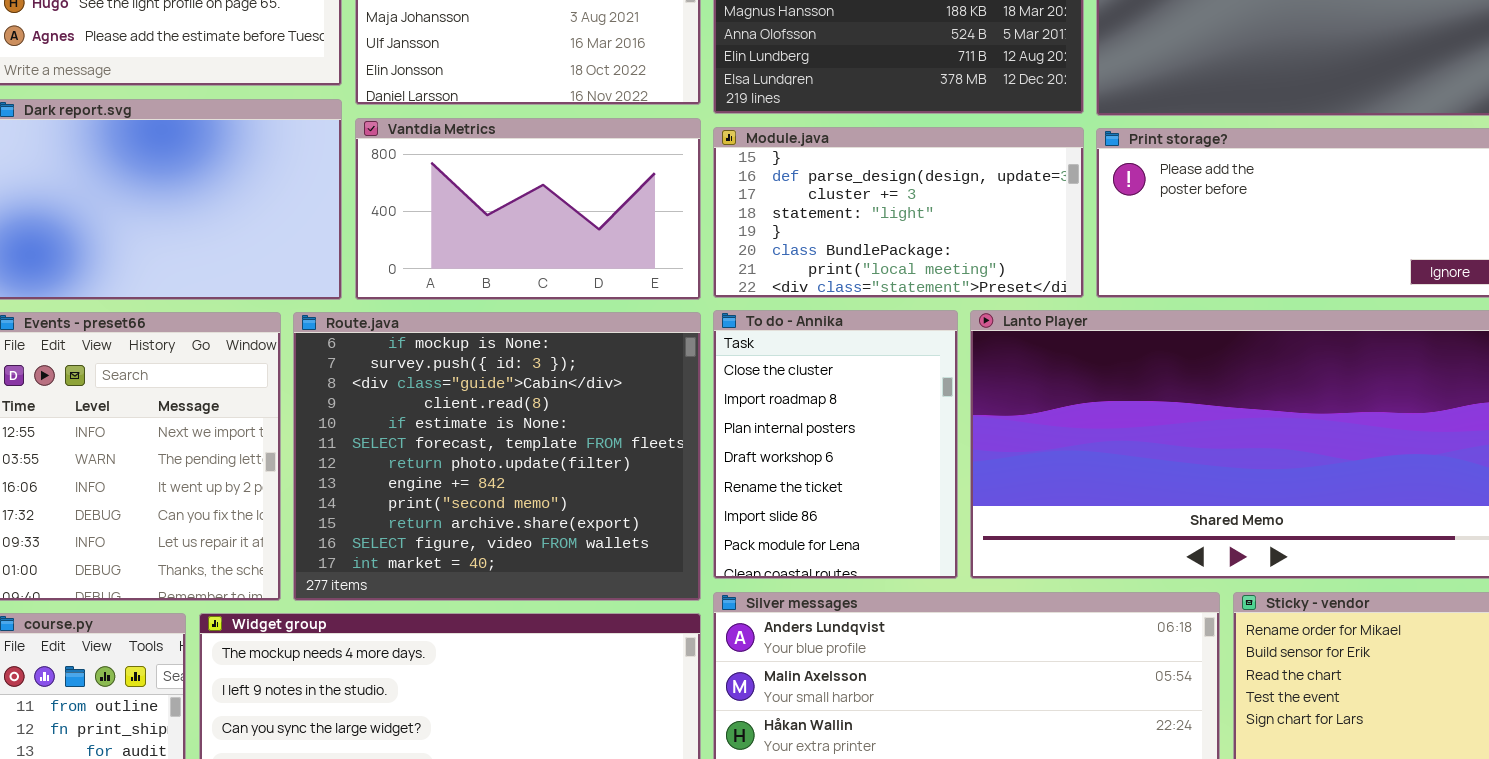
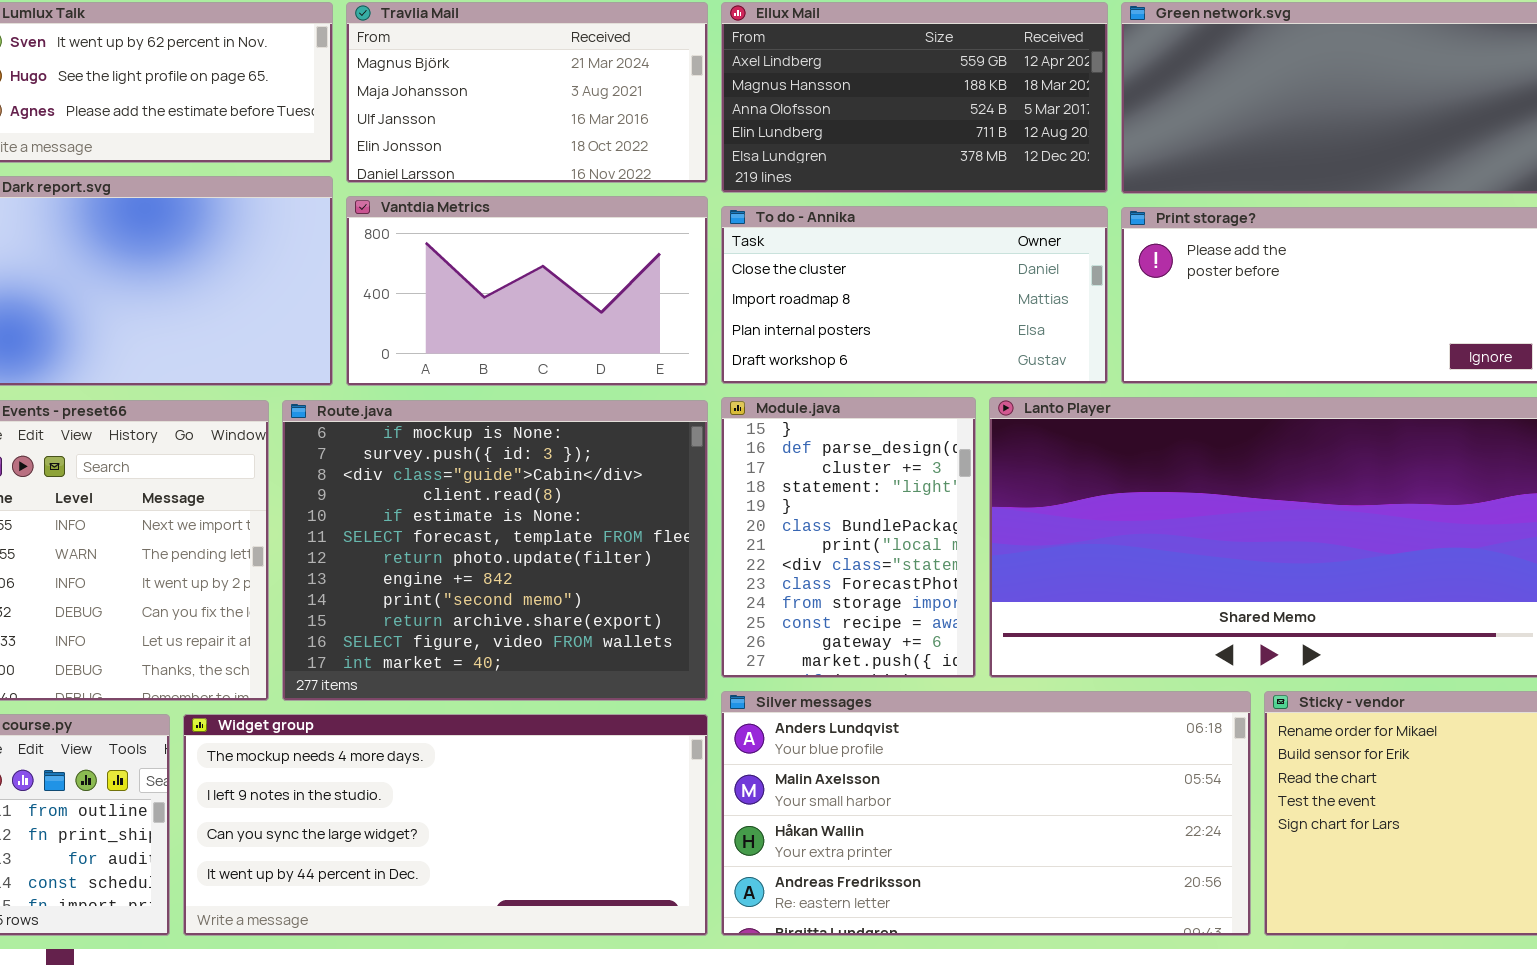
Module.java: [713,127,1084,298] -> [721,397,976,678], moved, resized
To do - Annika: [713,310,958,579] -> [721,206,1108,384], moved, resized

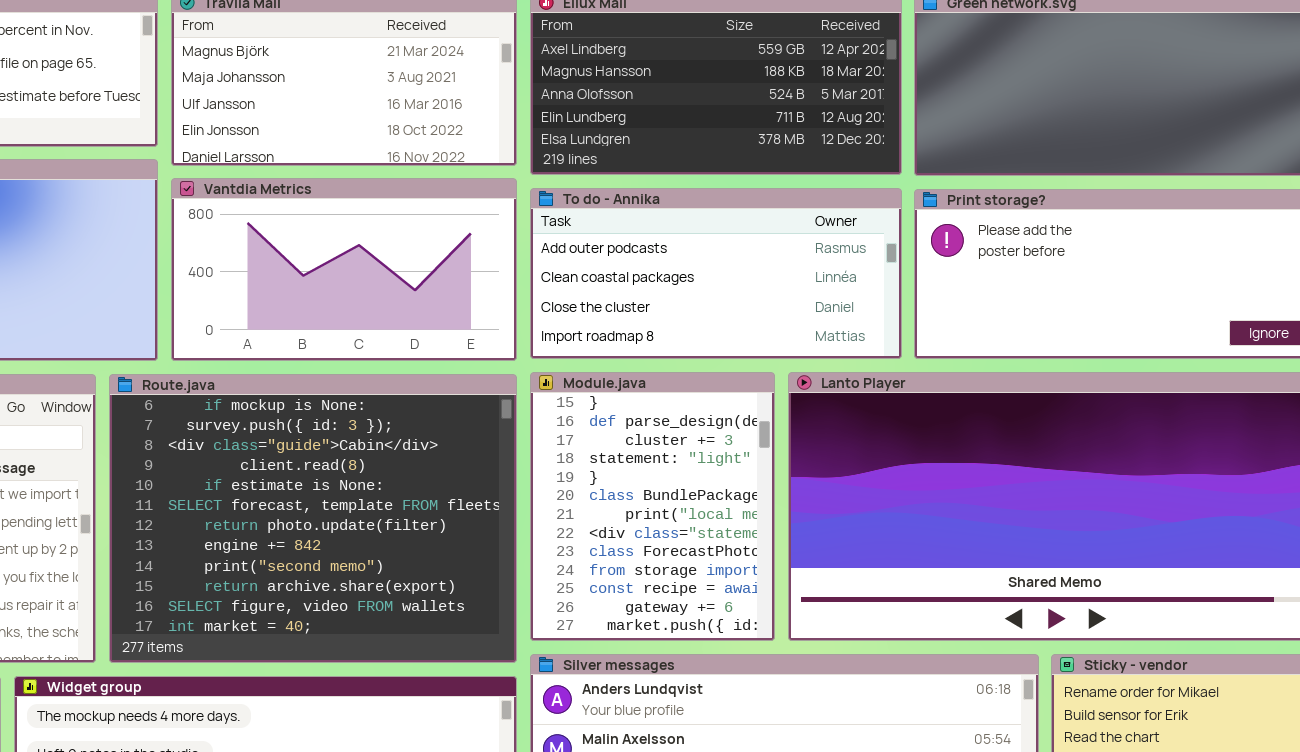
To do - Annika: [721,206,1108,384] -> [530,188,902,359], scrolled up 2 rows

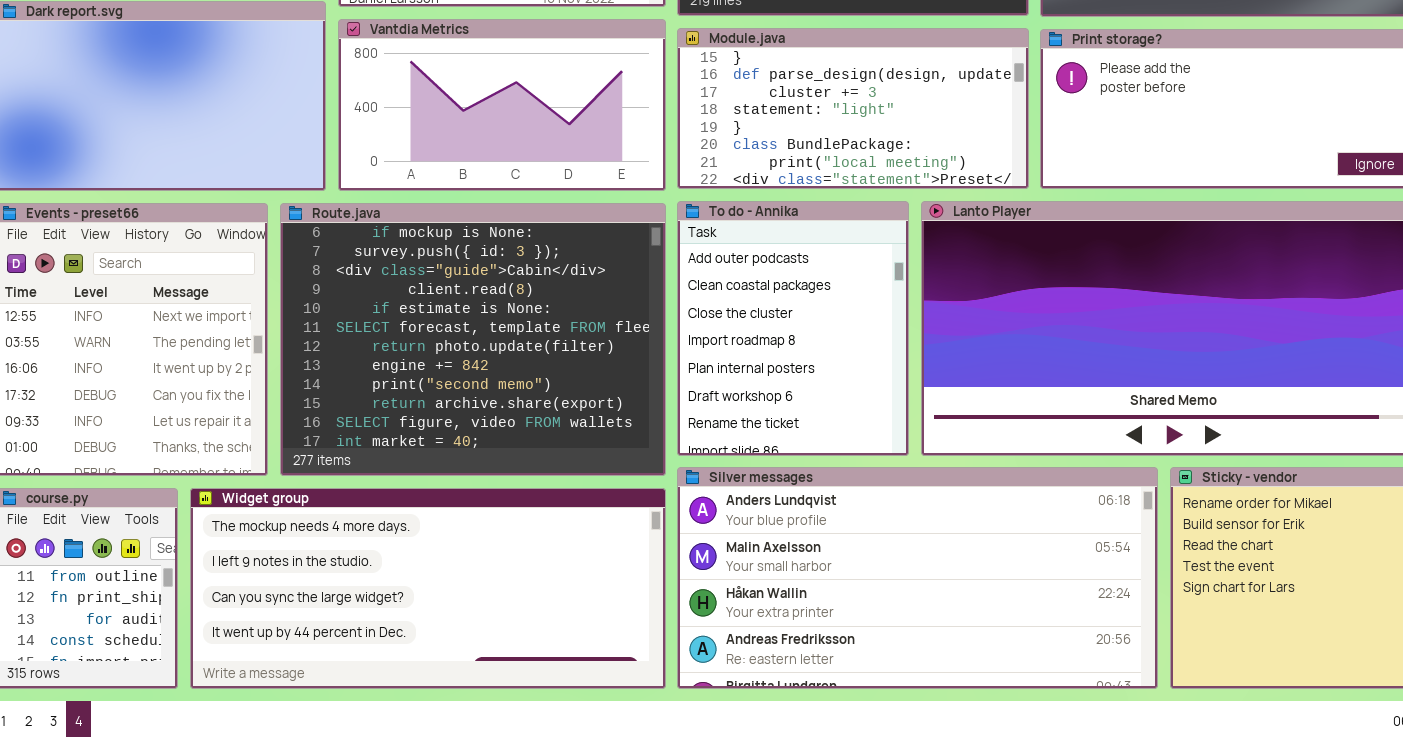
To do - Annika: [530,188,902,359] -> [677,201,909,456], moved, resized
Module.java: [530,372,775,641] -> [677,28,1029,189], moved, resized

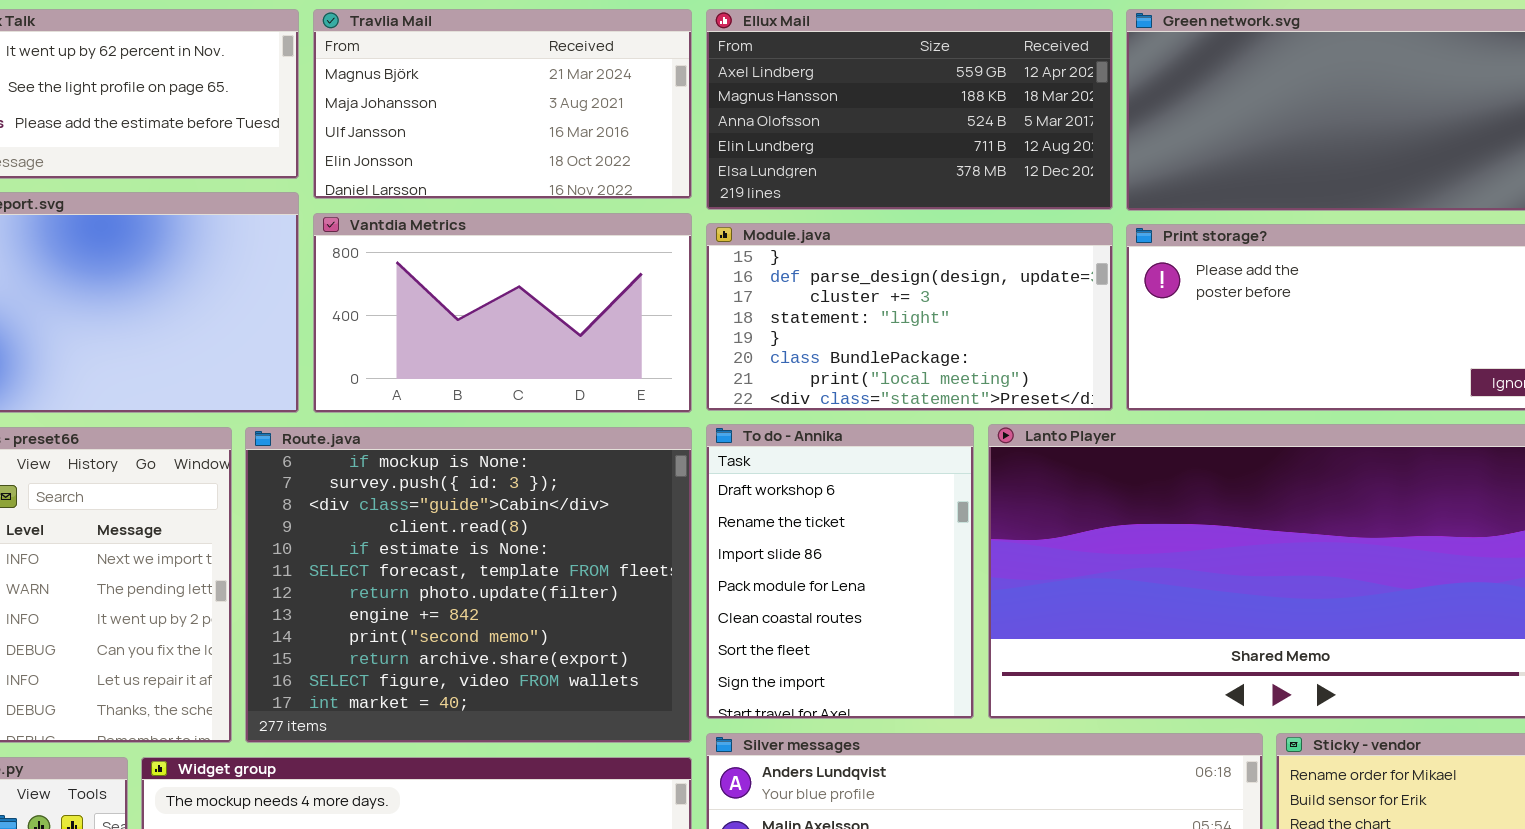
To do - Annika: [677,201,909,456] -> [706,424,974,719], scrolled down 5 rows

